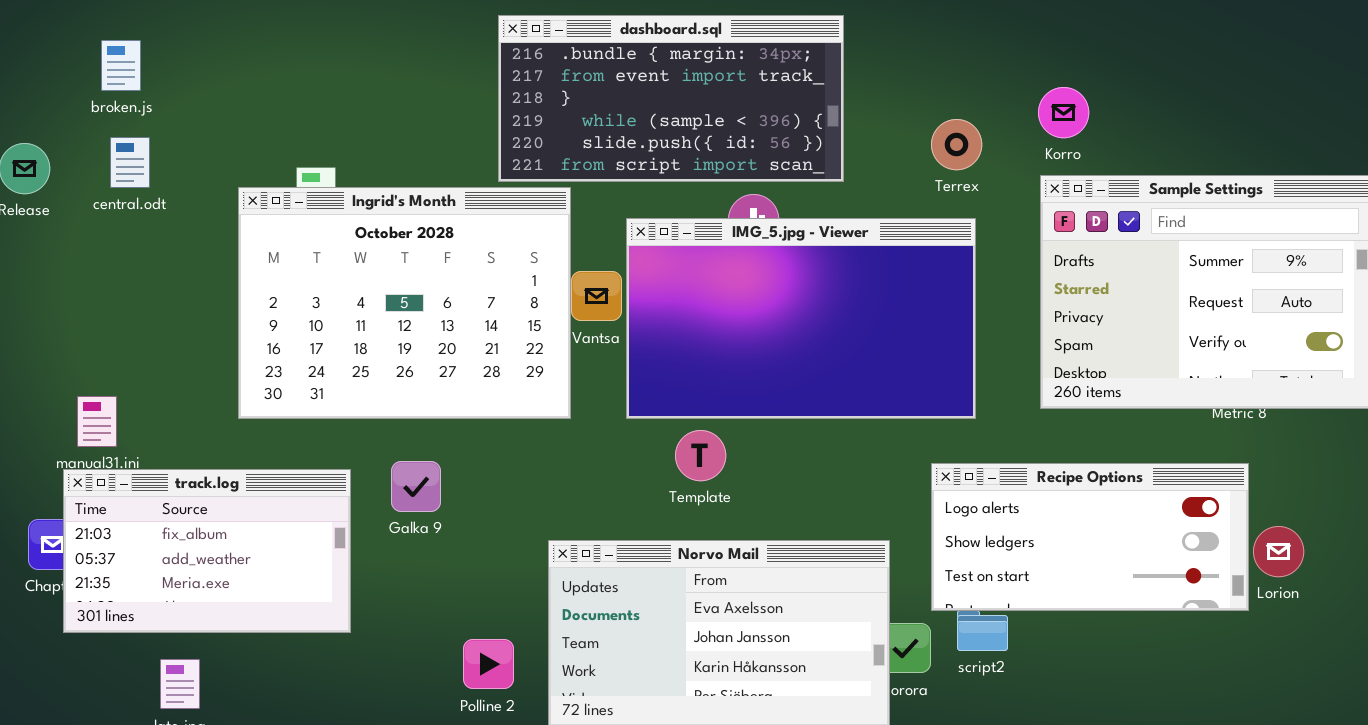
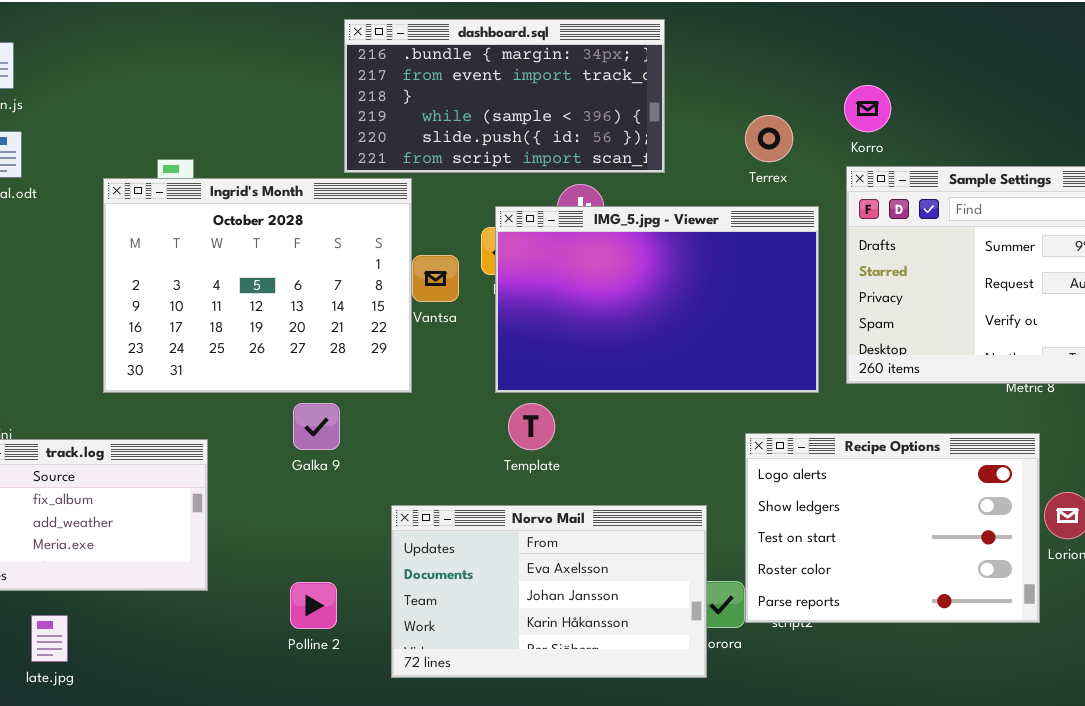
IMG_5.jpg - Viewer: [626,218,976,419] -> [495,206,819,393], moved
Galka 9: [391,461,441,512] -> [293,403,340,450], moved
Recipe Options: [931,463,1249,611] -> [745,433,1040,623], resized
Polline 2: [463,639,514,689] -> [290,582,337,629], moved

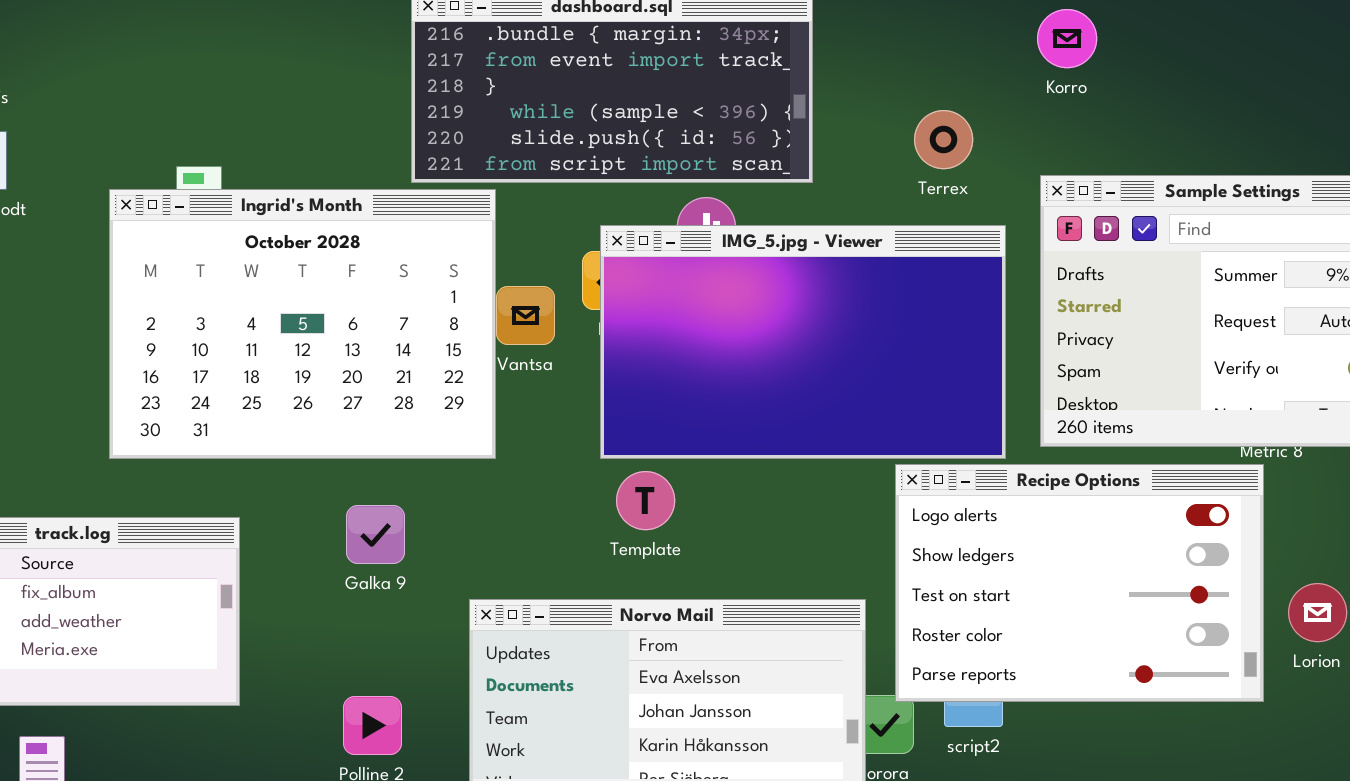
Korro: [844,85,891,132] -> [1037,9,1097,68], moved
Galka 9: [293,403,340,450] -> [346,505,405,564], moved
Recipe Options: [745,433,1040,623] -> [895,464,1264,702], moved

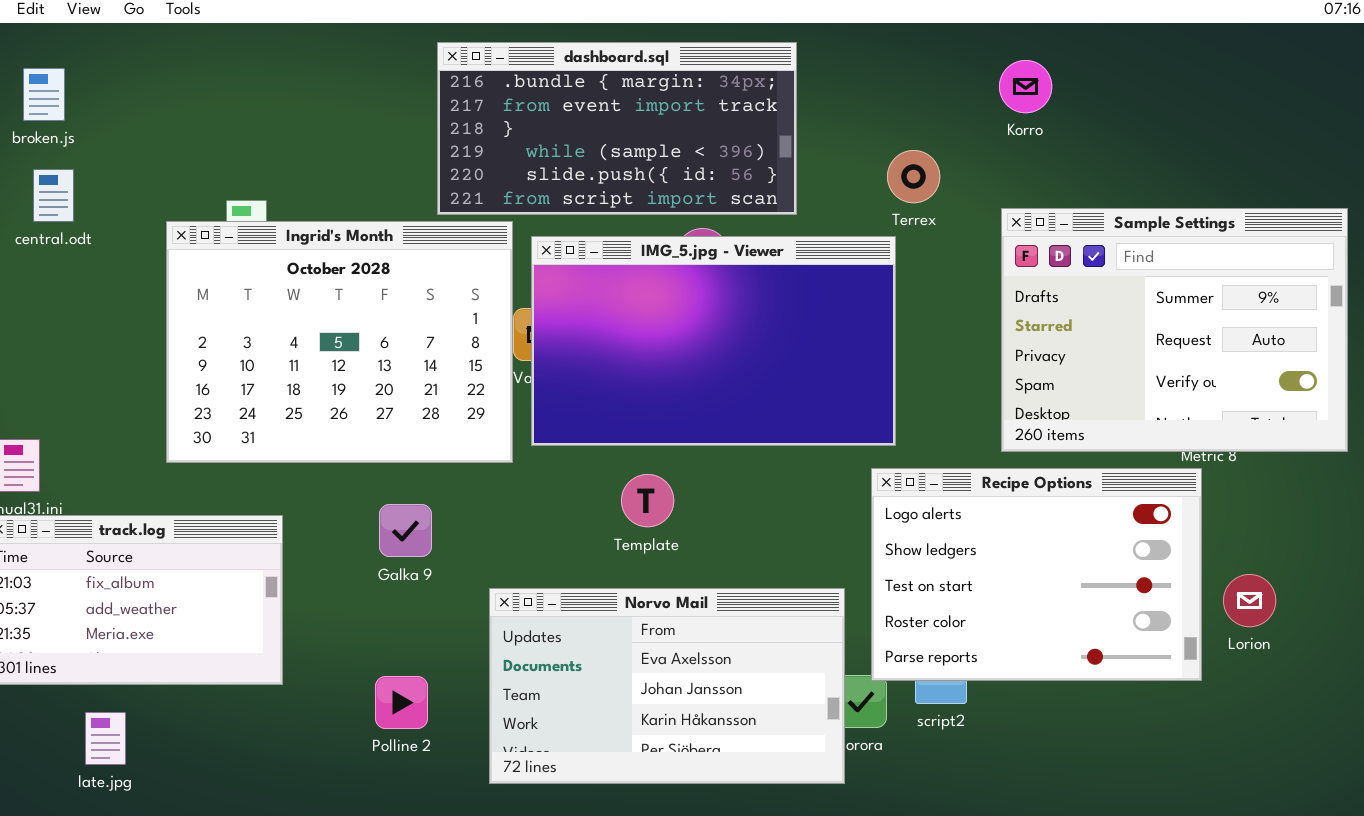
IMG_5.jpg - Viewer: [600,225,1006,459] -> [531,236,896,446], moved

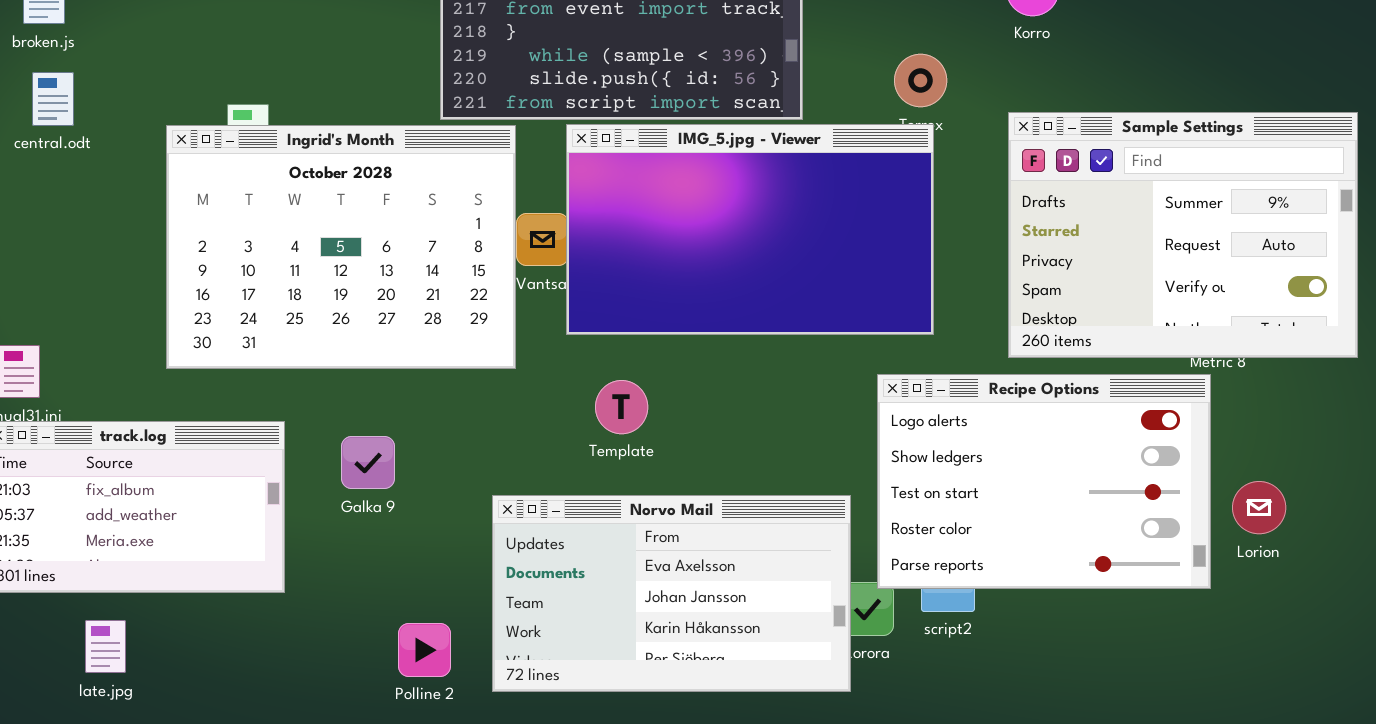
IMG_5.jpg - Viewer: [531,236,896,446] -> [566,124,934,335], moved
Template: [621,474,674,527] -> [595,380,648,434], moved
Galka 9: [379,504,432,557] -> [341,436,395,489], moved
Polline 2: [375,676,428,729] -> [398,623,451,677], moved

